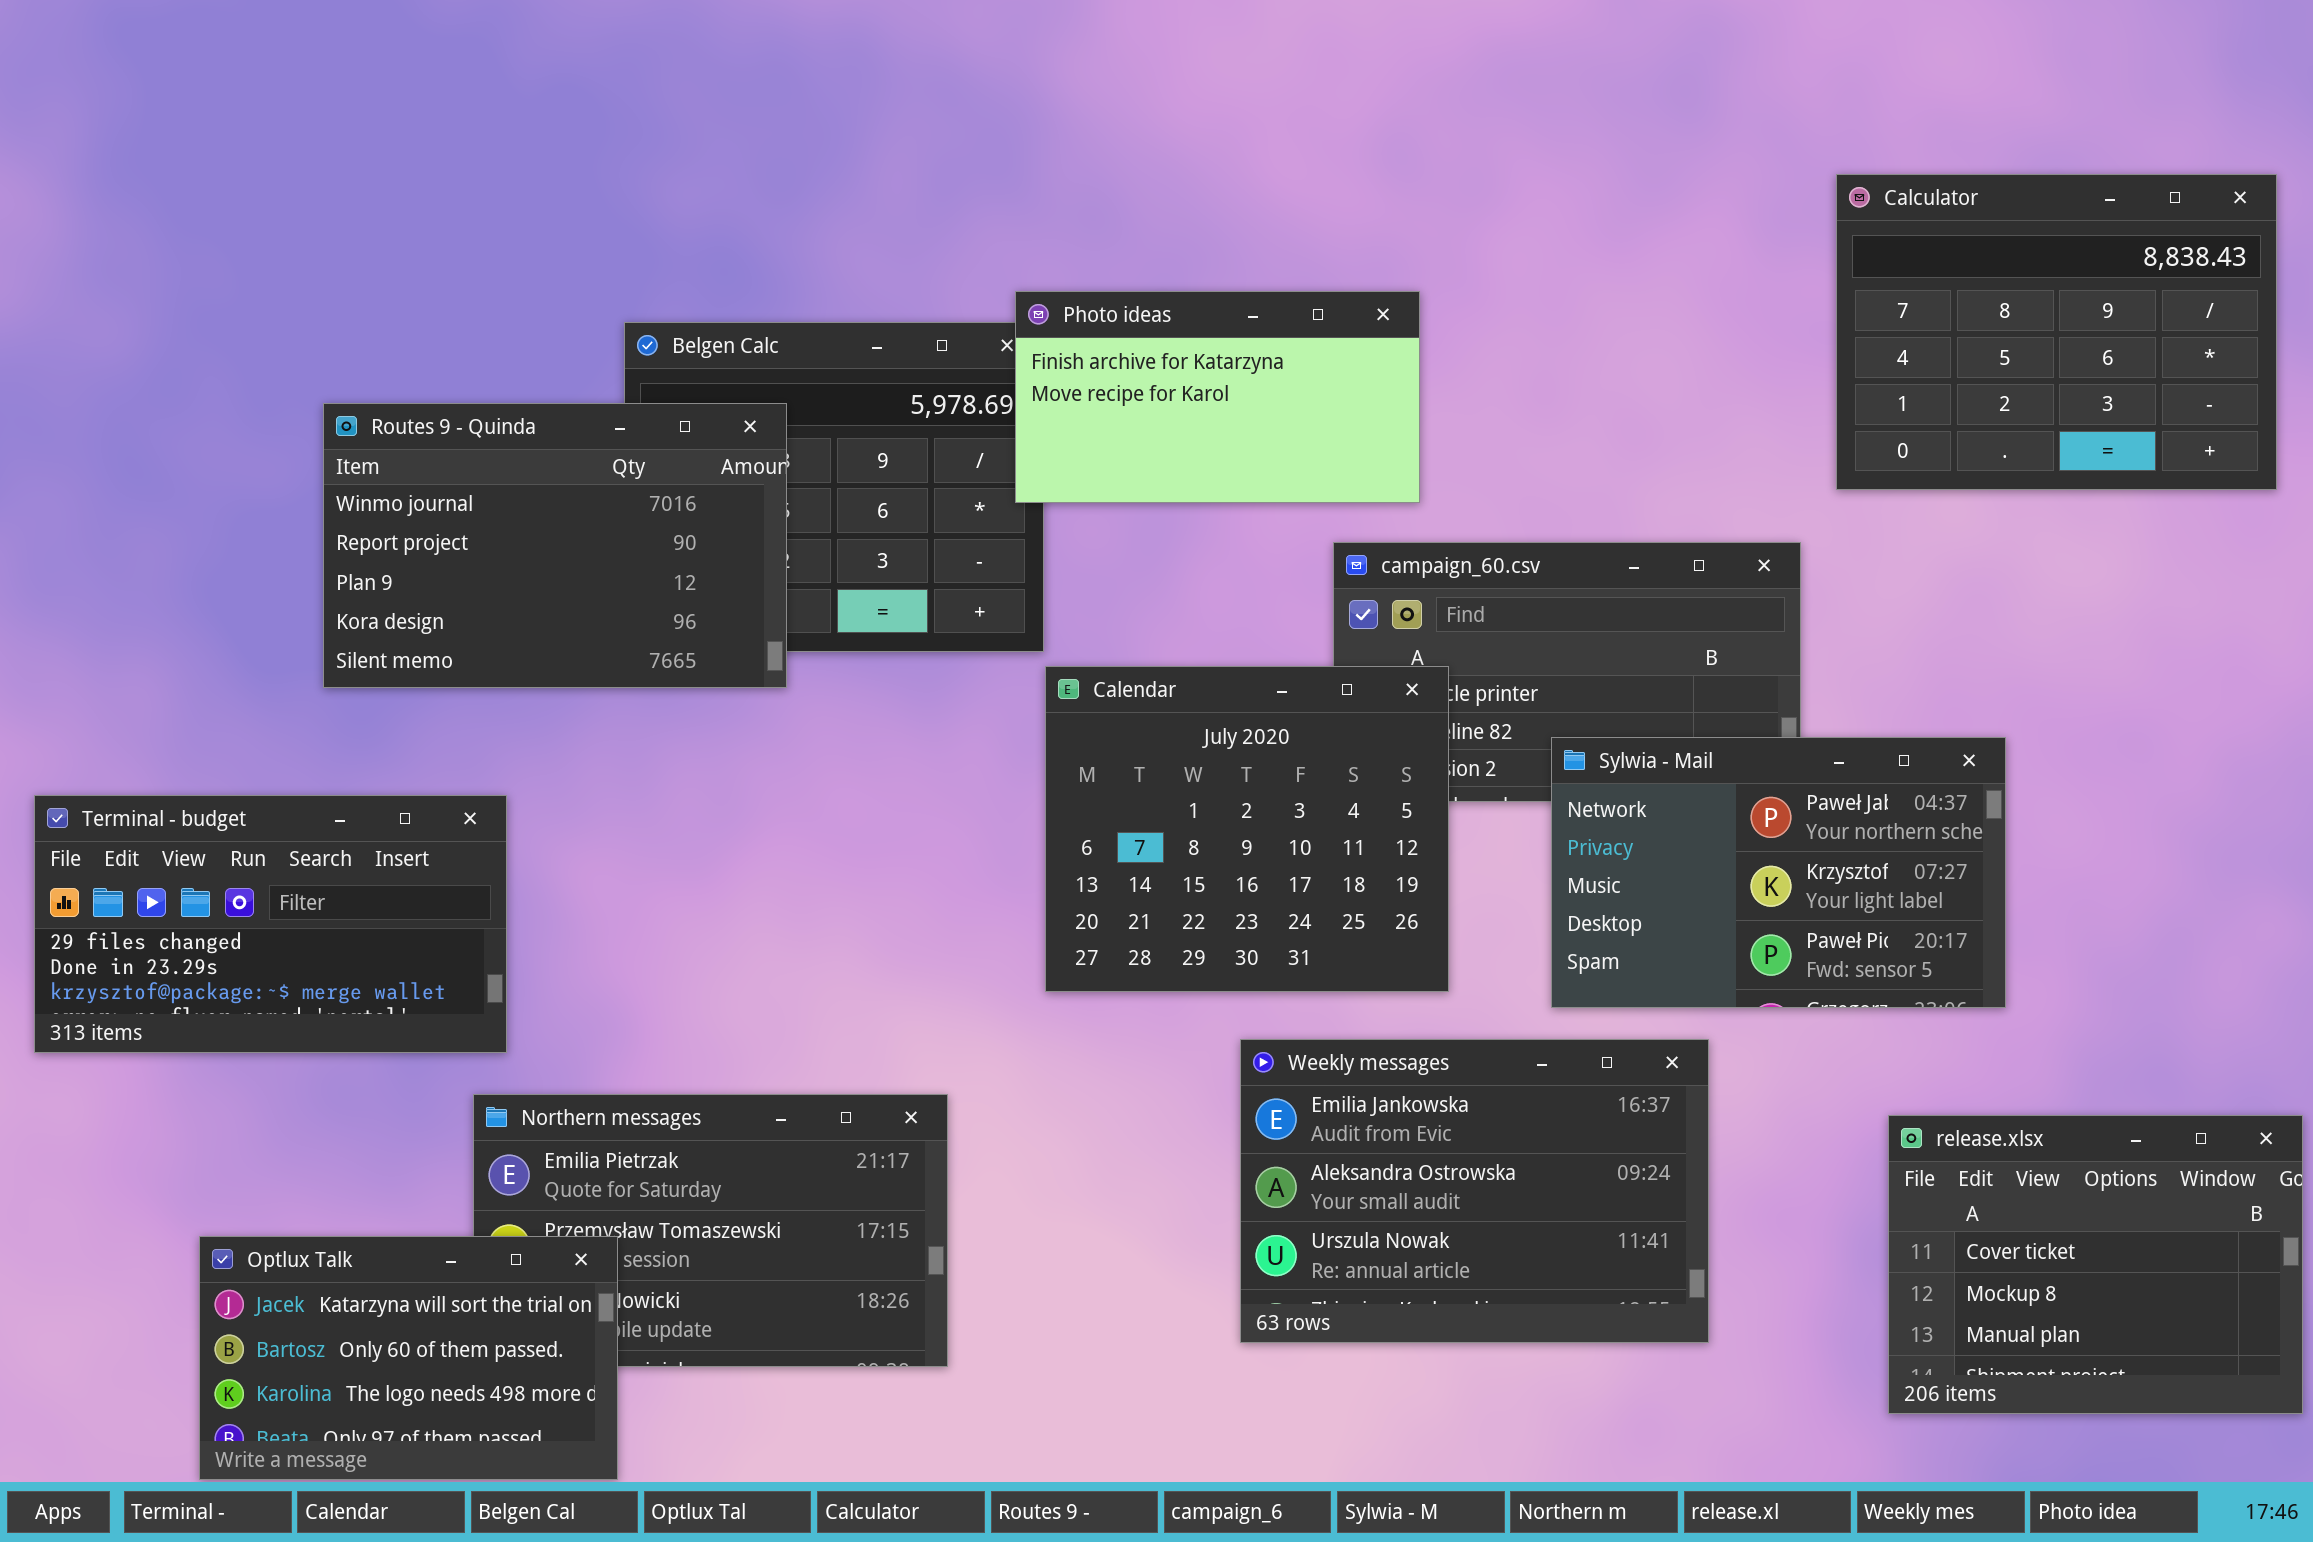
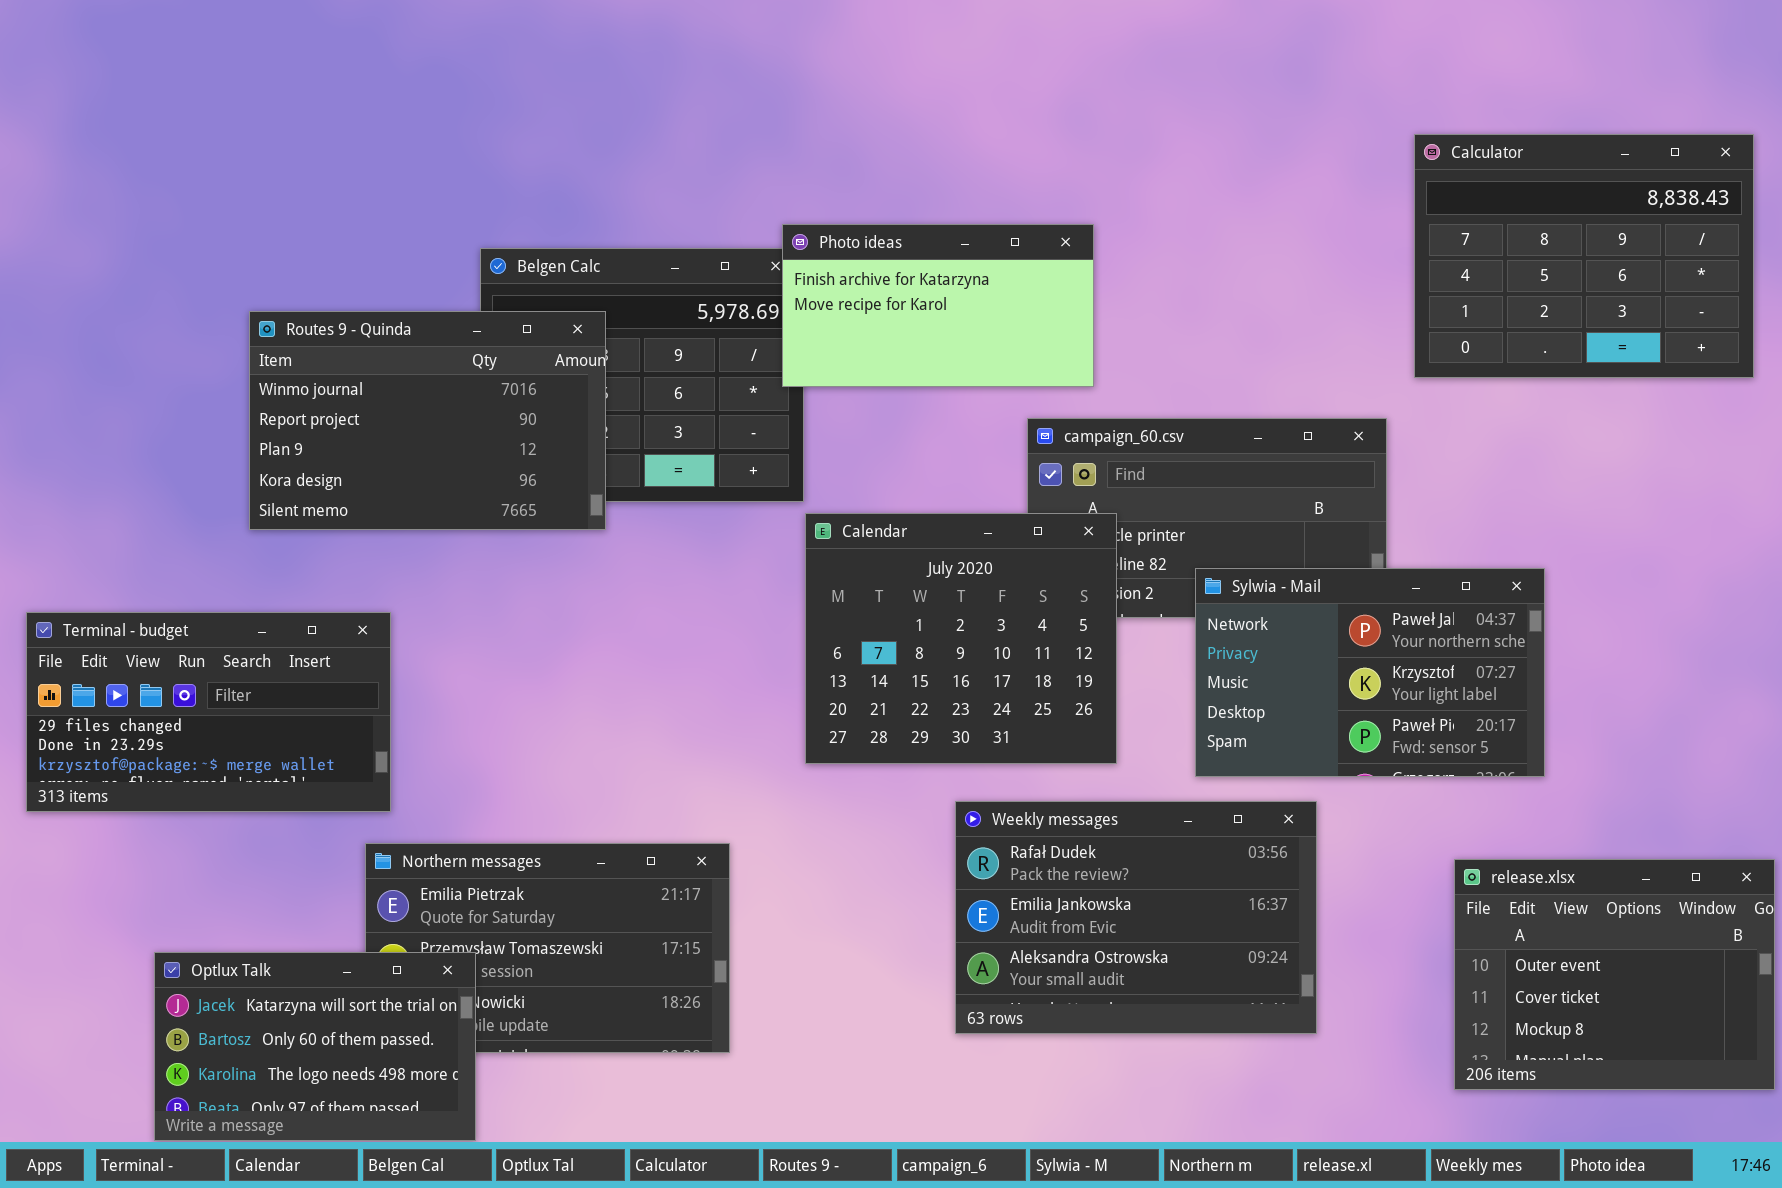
Weekly messages: [1240,1039,1709,1343] -> [955,801,1317,1034], scrolled up 1 row
release.xlsx: [1888,1115,2303,1414] -> [1454,859,1775,1090], scrolled up 1 row

